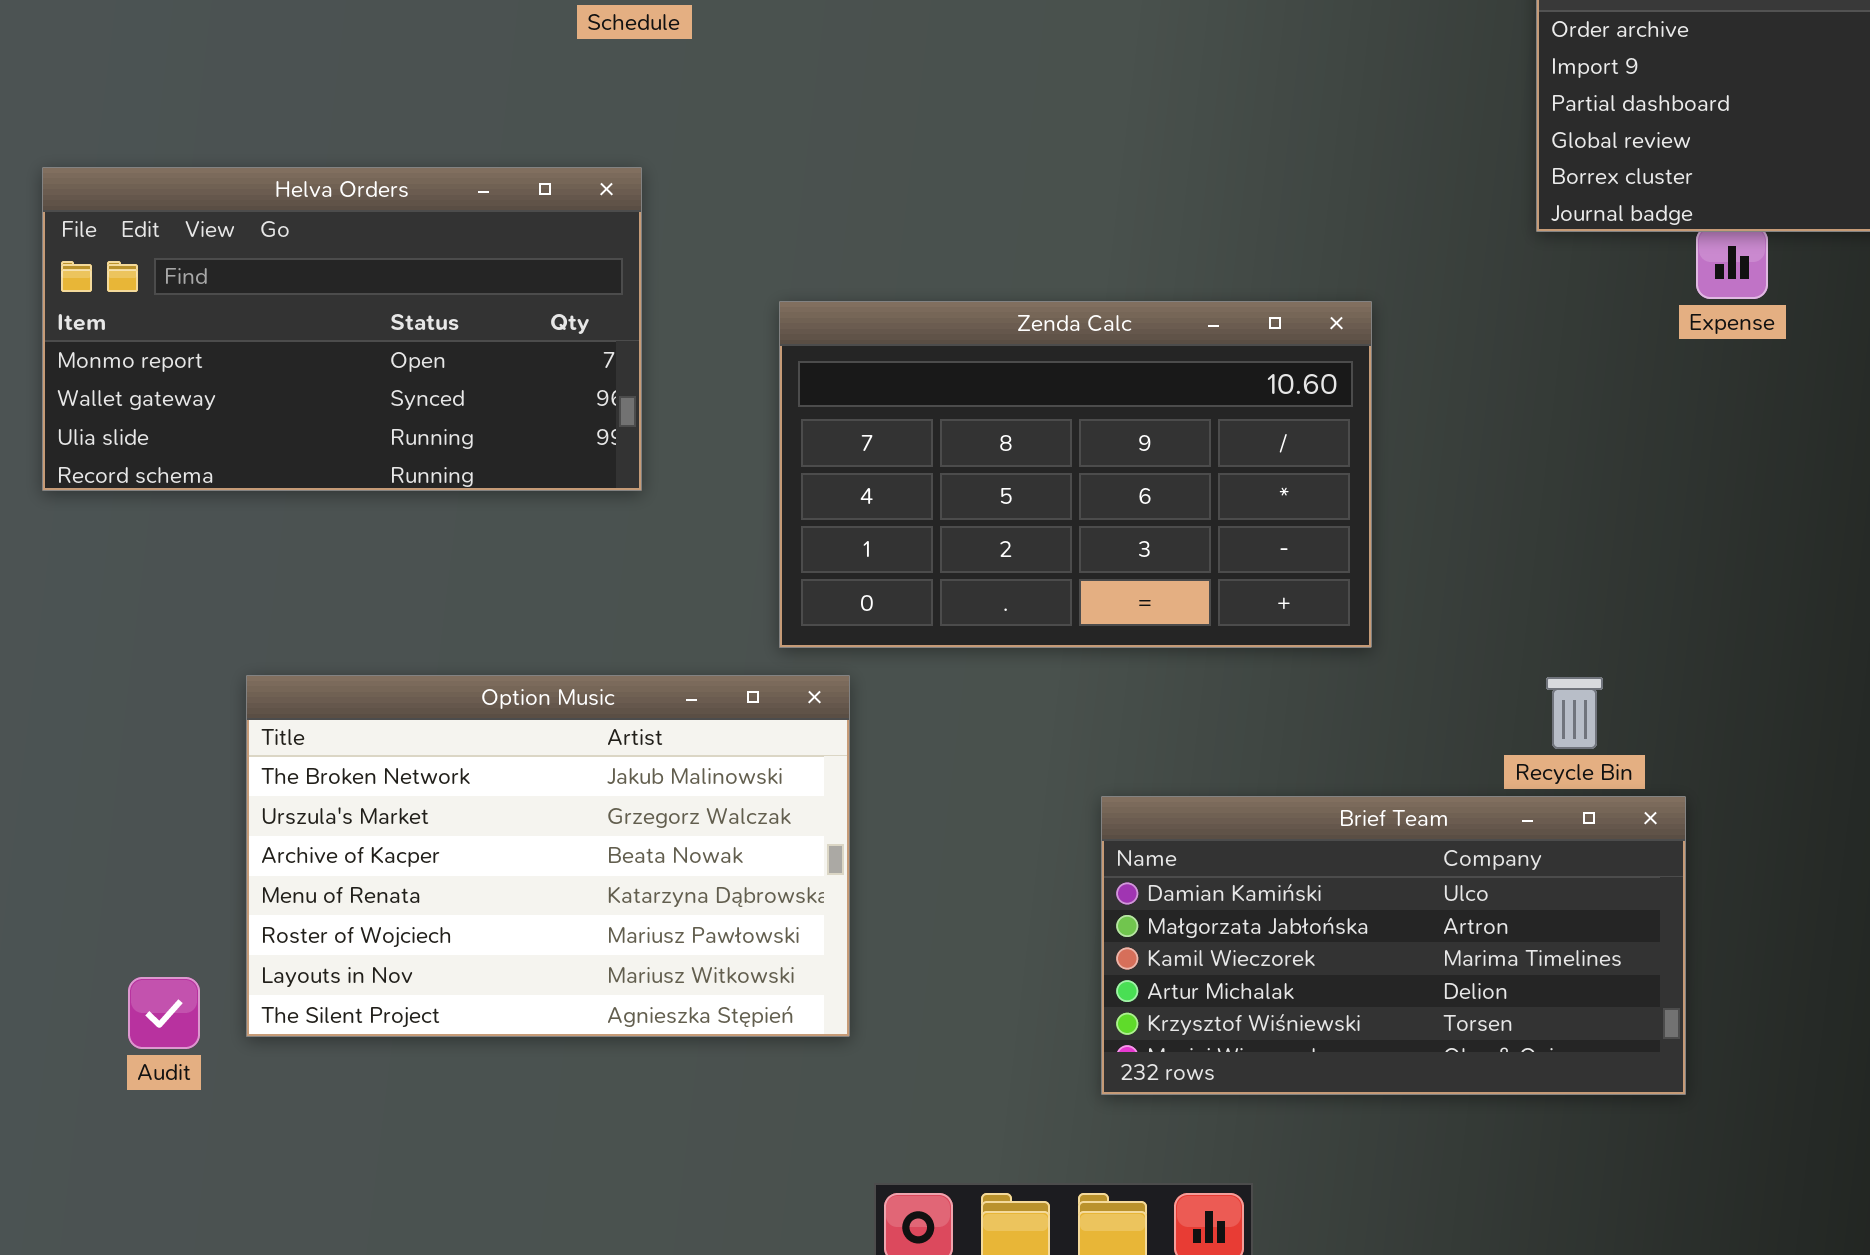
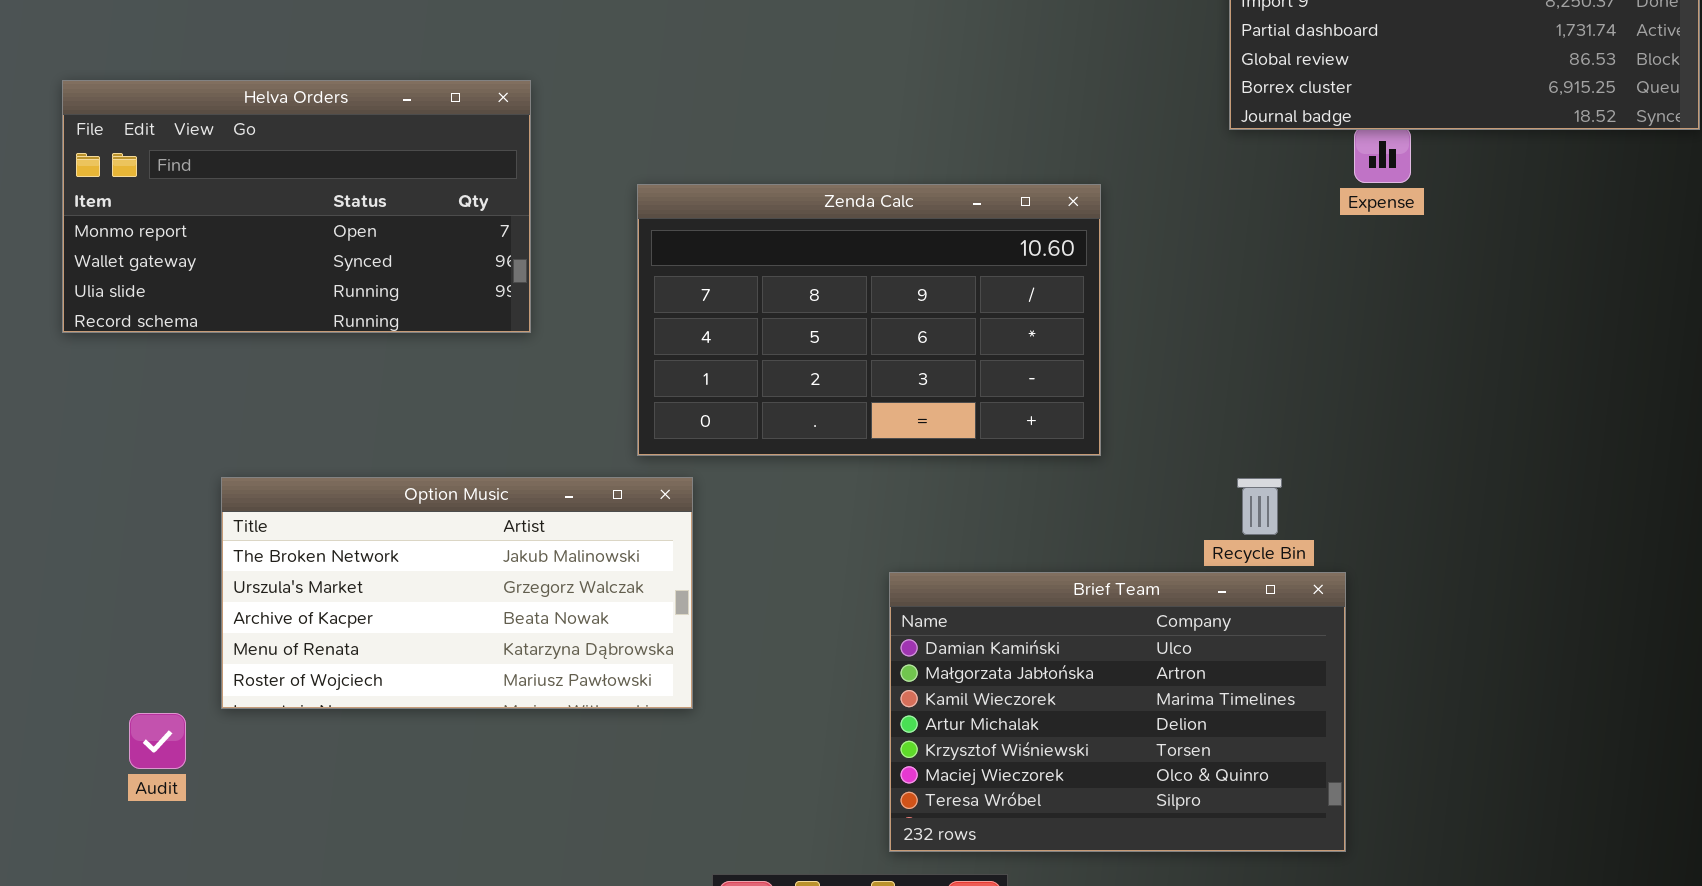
Option Music: [246,675,850,1037] -> [221,477,693,709], resized
Brief Team: [1101,796,1686,1095] -> [889,572,1346,852], resized

